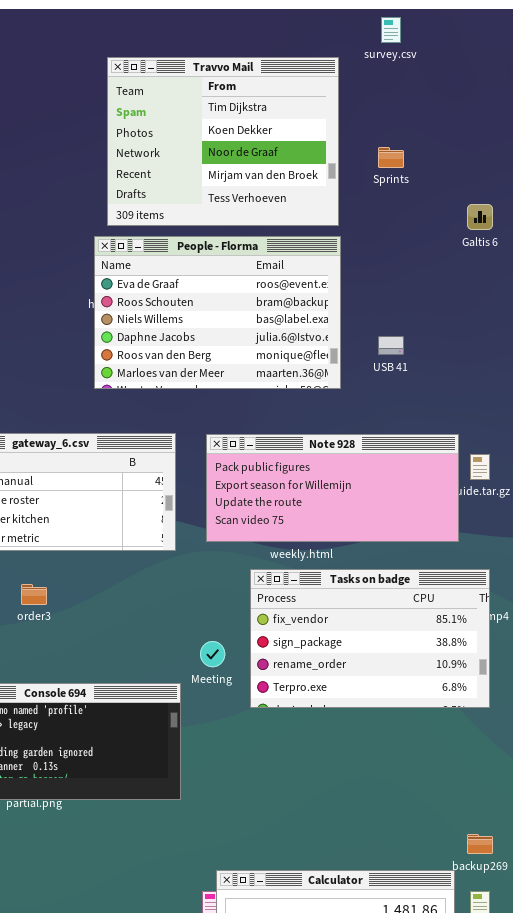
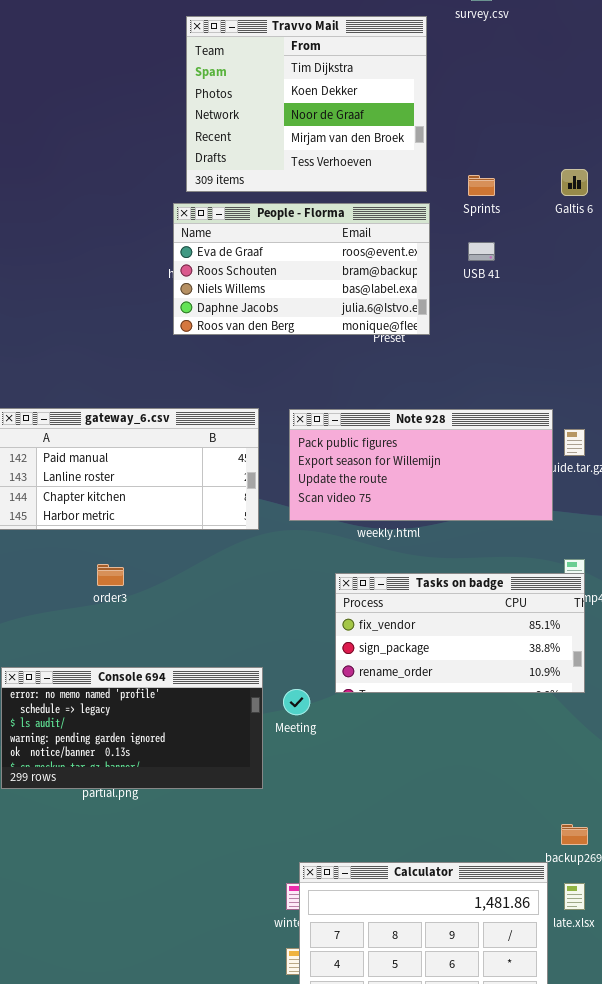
Sprints: [378,147,404,168] -> [468,175,495,196], moved
People - Florma: [94,236,341,389] -> [173,203,430,335], resized
USB 41: [378,336,404,355] -> [468,242,495,261], moved
Tasks on badge: [250,569,490,708] -> [335,573,585,693], resized
Meeting: [200,641,225,667] -> [283,689,310,715], moved

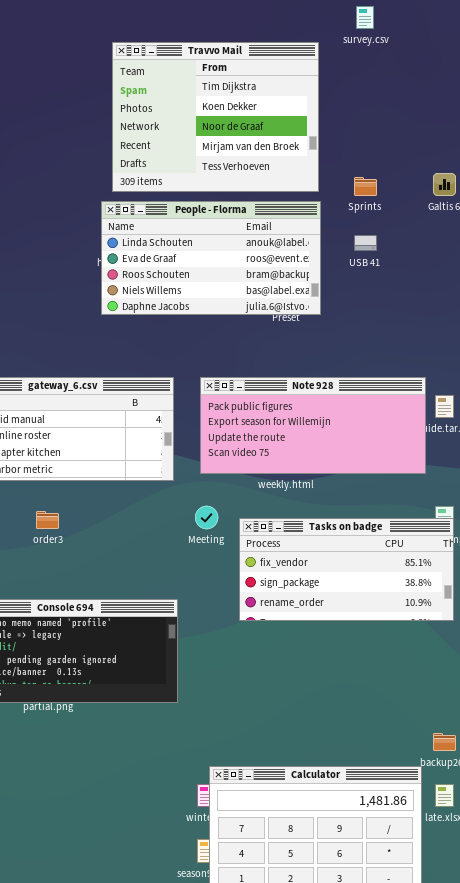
People - Florma: [173,203,430,335] -> [101,201,321,315], scrolled up 1 row
Meeting: [283,689,310,715] -> [195,506,218,529], moved

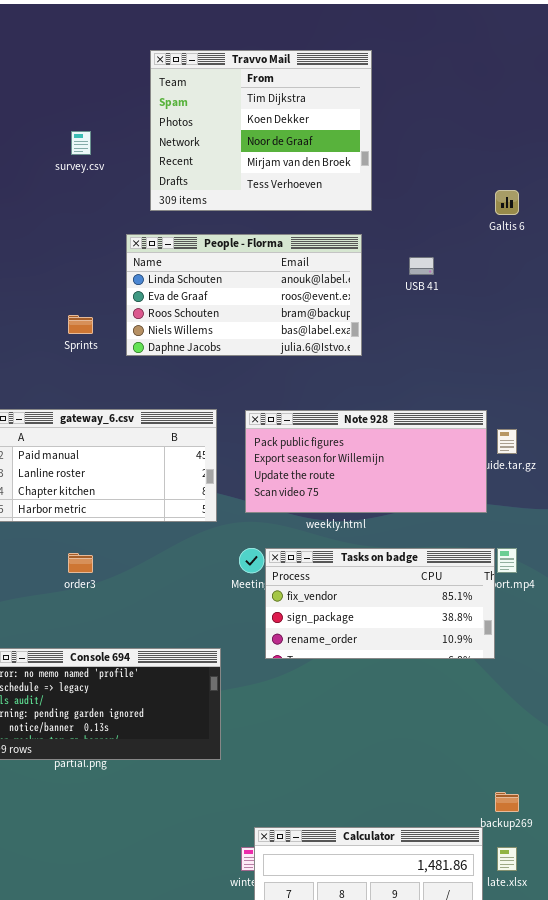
survey.csv: [356,6,374,29] -> [71,131,91,155], moved
Sprints: [354,177,377,196] -> [68,315,93,334], moved
People - Florma: [101,201,321,315] -> [126,234,362,356], moved
Tasks on badge: [239,518,454,621] -> [265,548,495,659], moved

